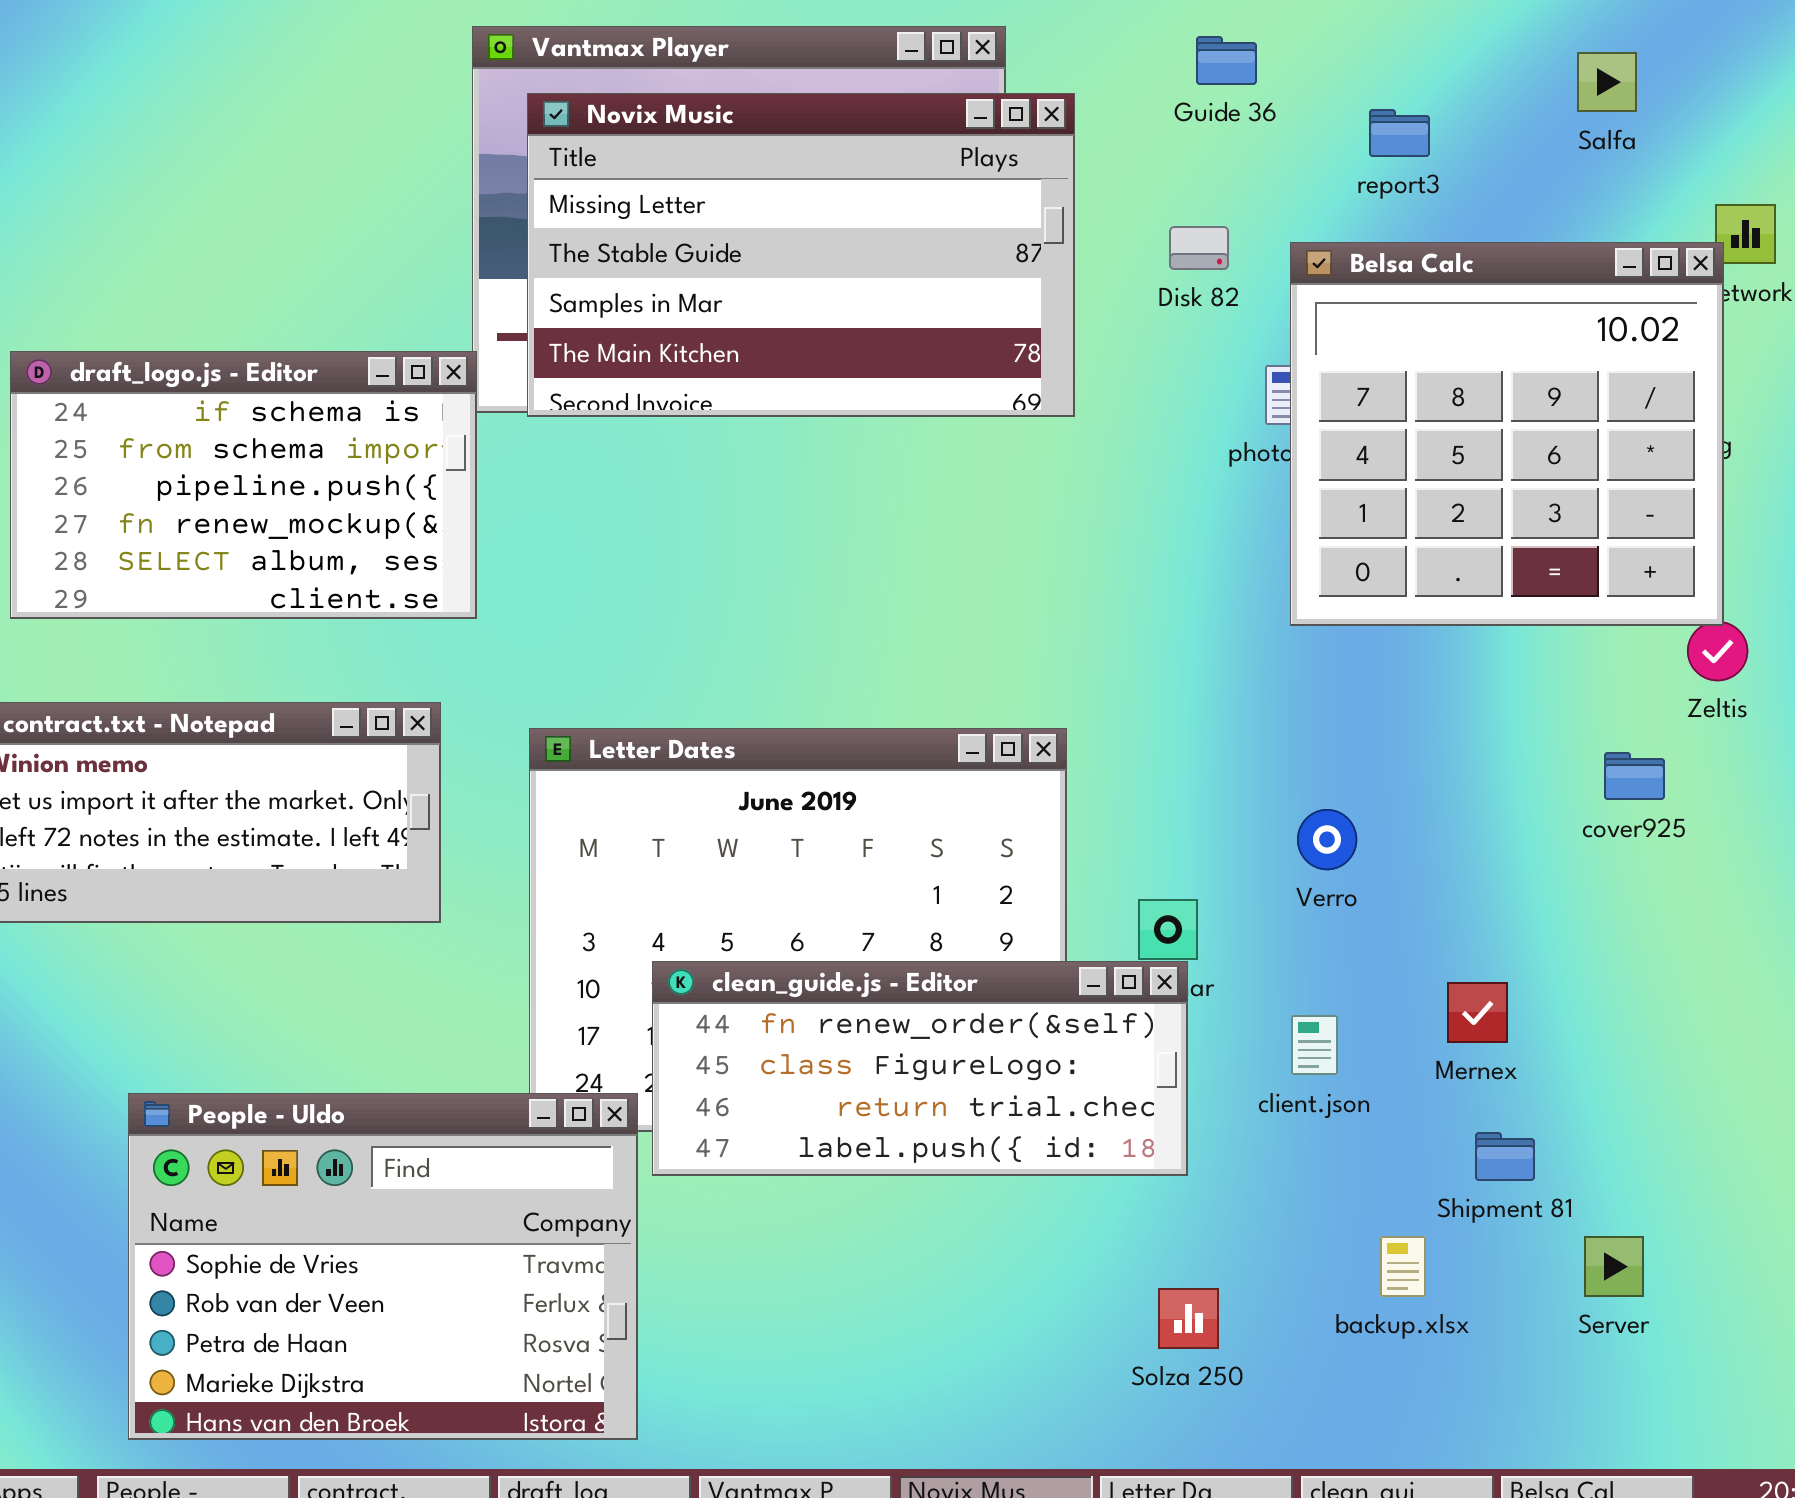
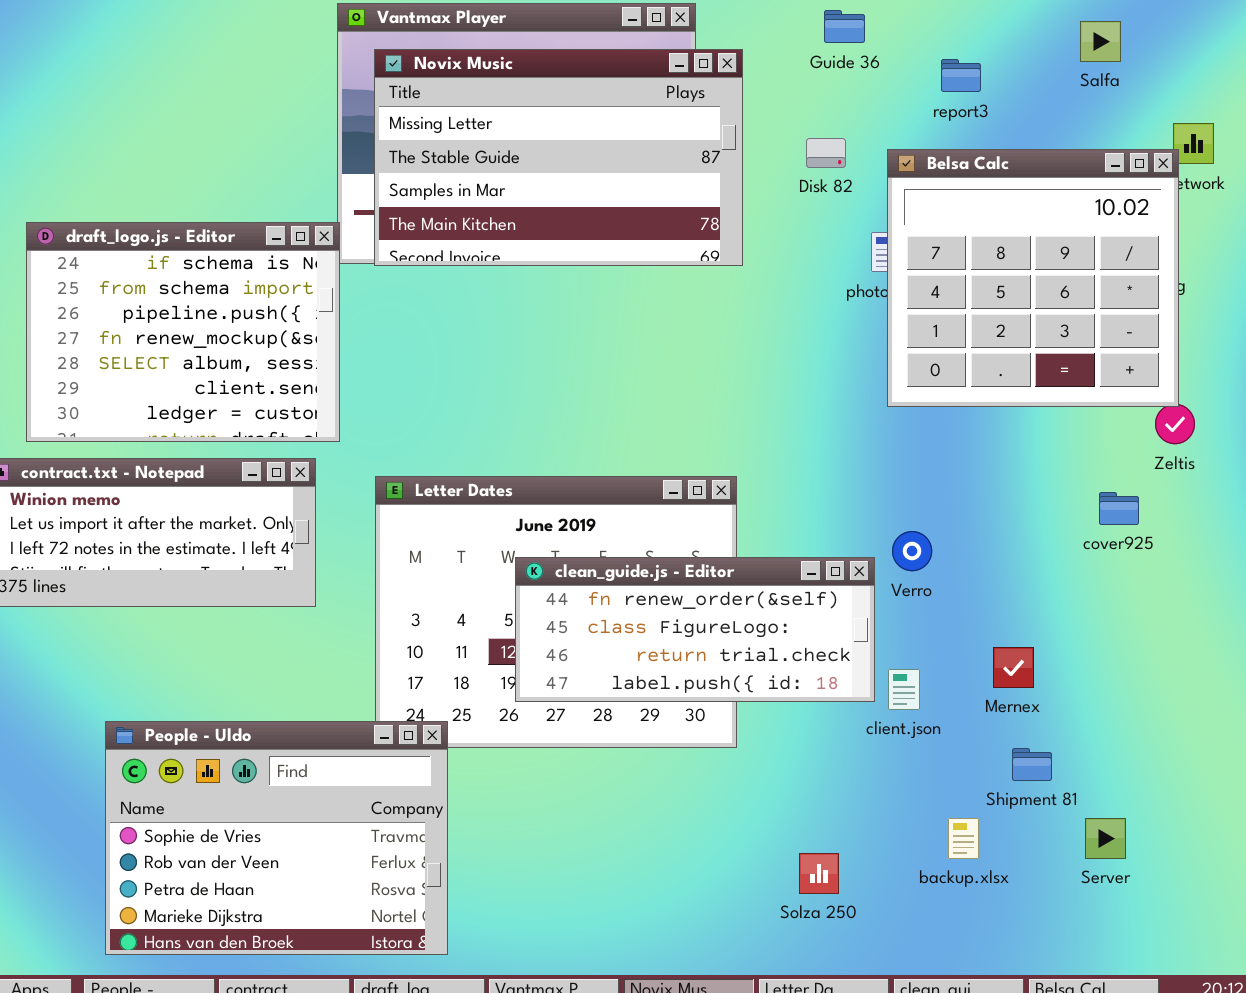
draft_logo.js - Editor: [10,351,477,619] -> [26,222,340,442], resized
clean_guide.js - Editor: [652,961,1188,1176] -> [515,557,875,702], moved

